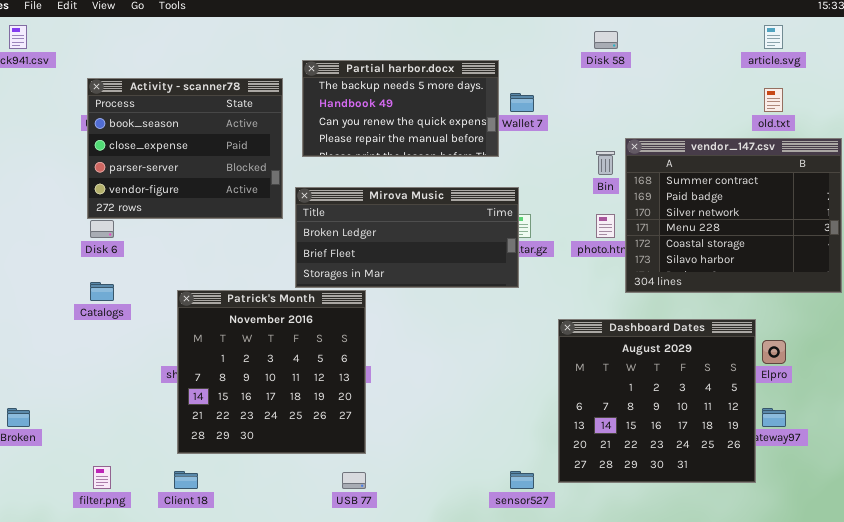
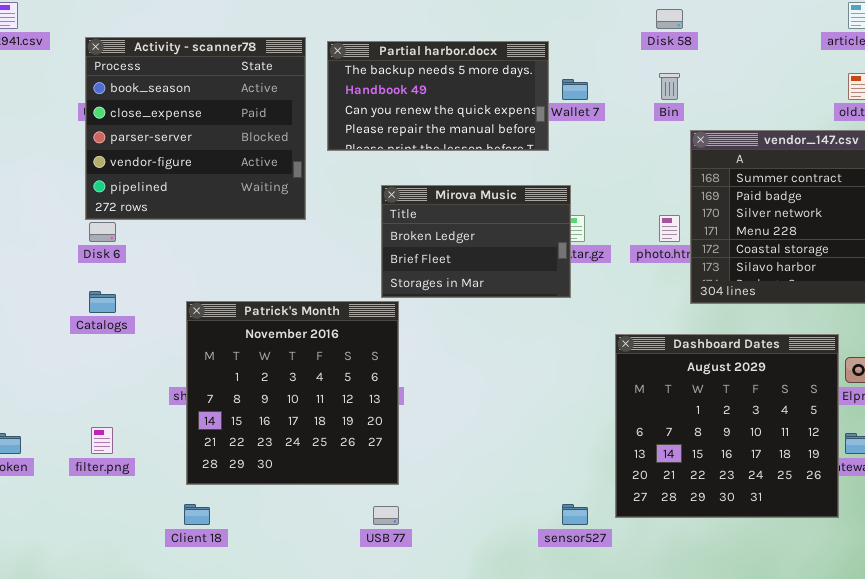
Activity - scanner78: [87,78,283,219] -> [85,37,306,220], resized
Bin: [596,151,615,175] -> [659,73,680,100], moved
Mirova Music: [295,187,519,288] -> [381,185,571,298], resized
filter.png: [93,466,111,489] -> [91,427,113,454], moved

